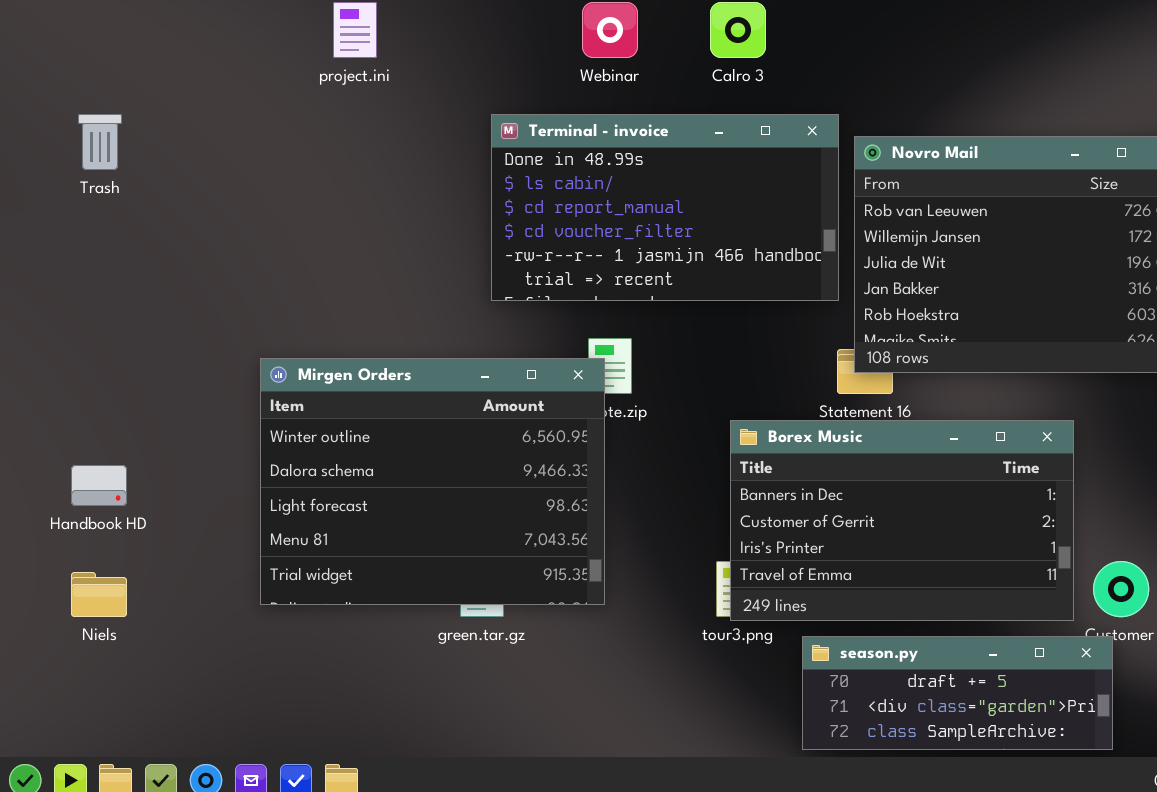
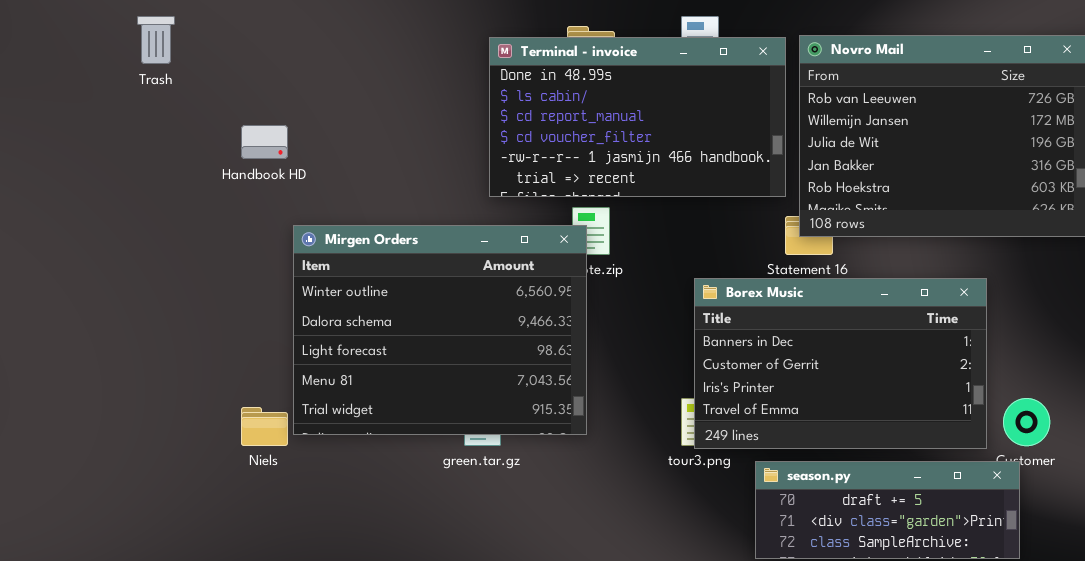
Terminal - invoice: [491,114,839,301] -> [489,37,786,197], moved
Handbook HD: [71,465,127,506] -> [241,125,288,159], moved
Niels: [71,572,127,617] -> [241,407,288,446], moved

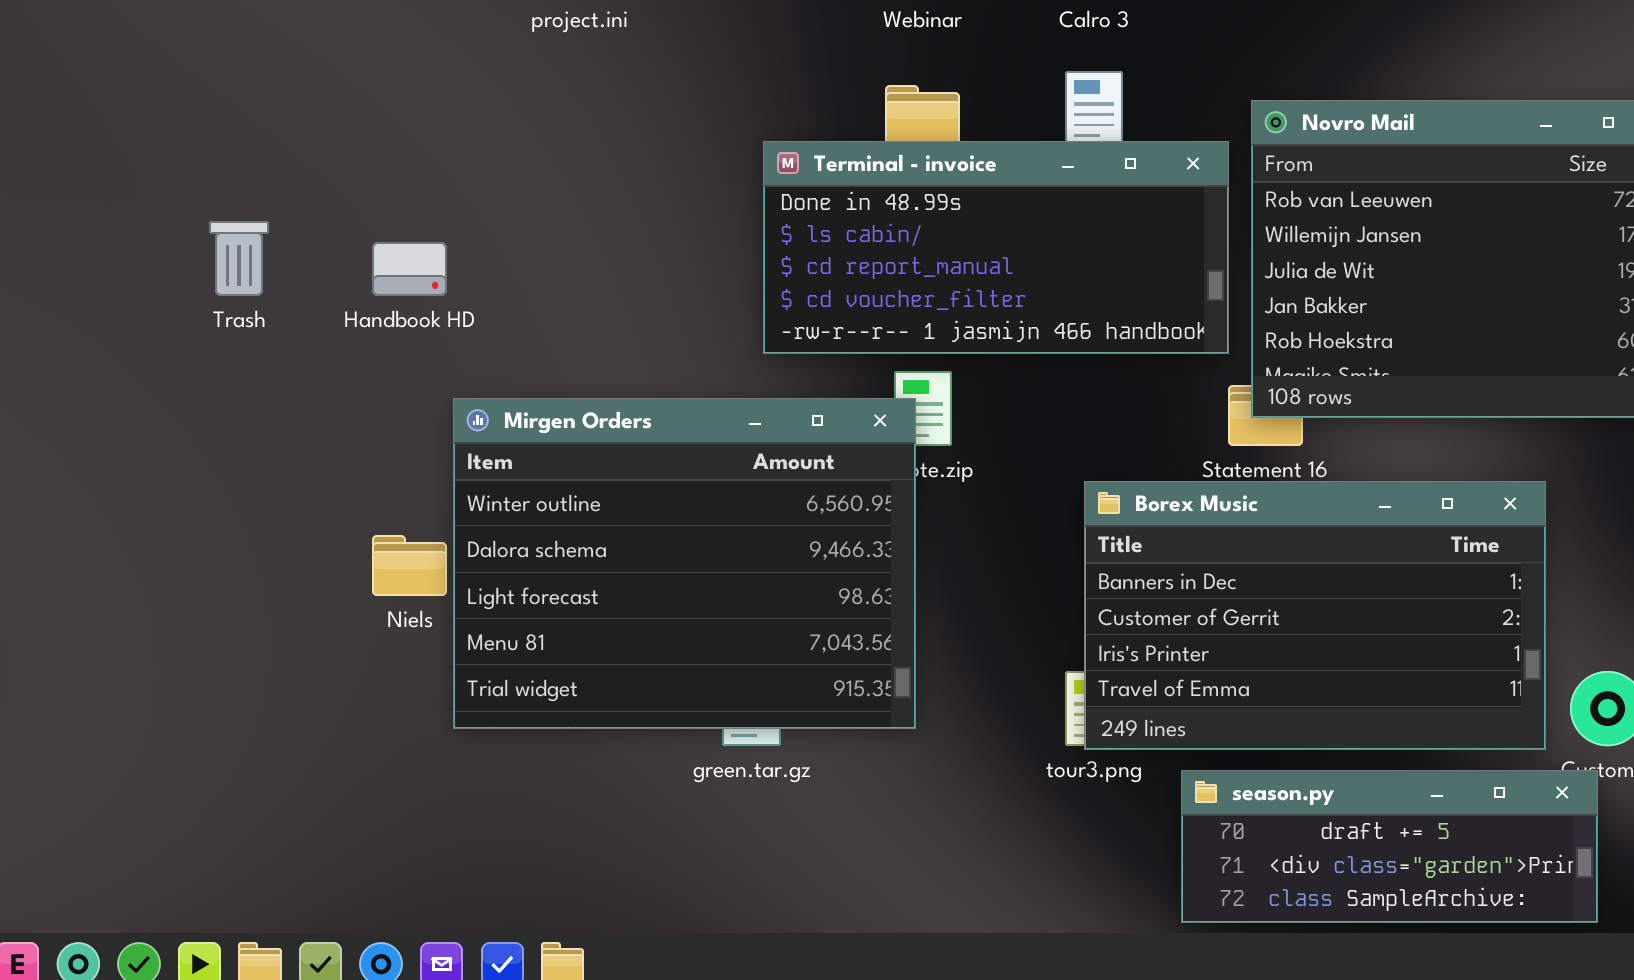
Trash: [137,16,175,64] -> [209,221,269,296], moved
Terminal - invoice: [489,37,786,197] -> [763,141,1229,354], resized
Niels: [241,407,288,446] -> [372,535,447,596], moved

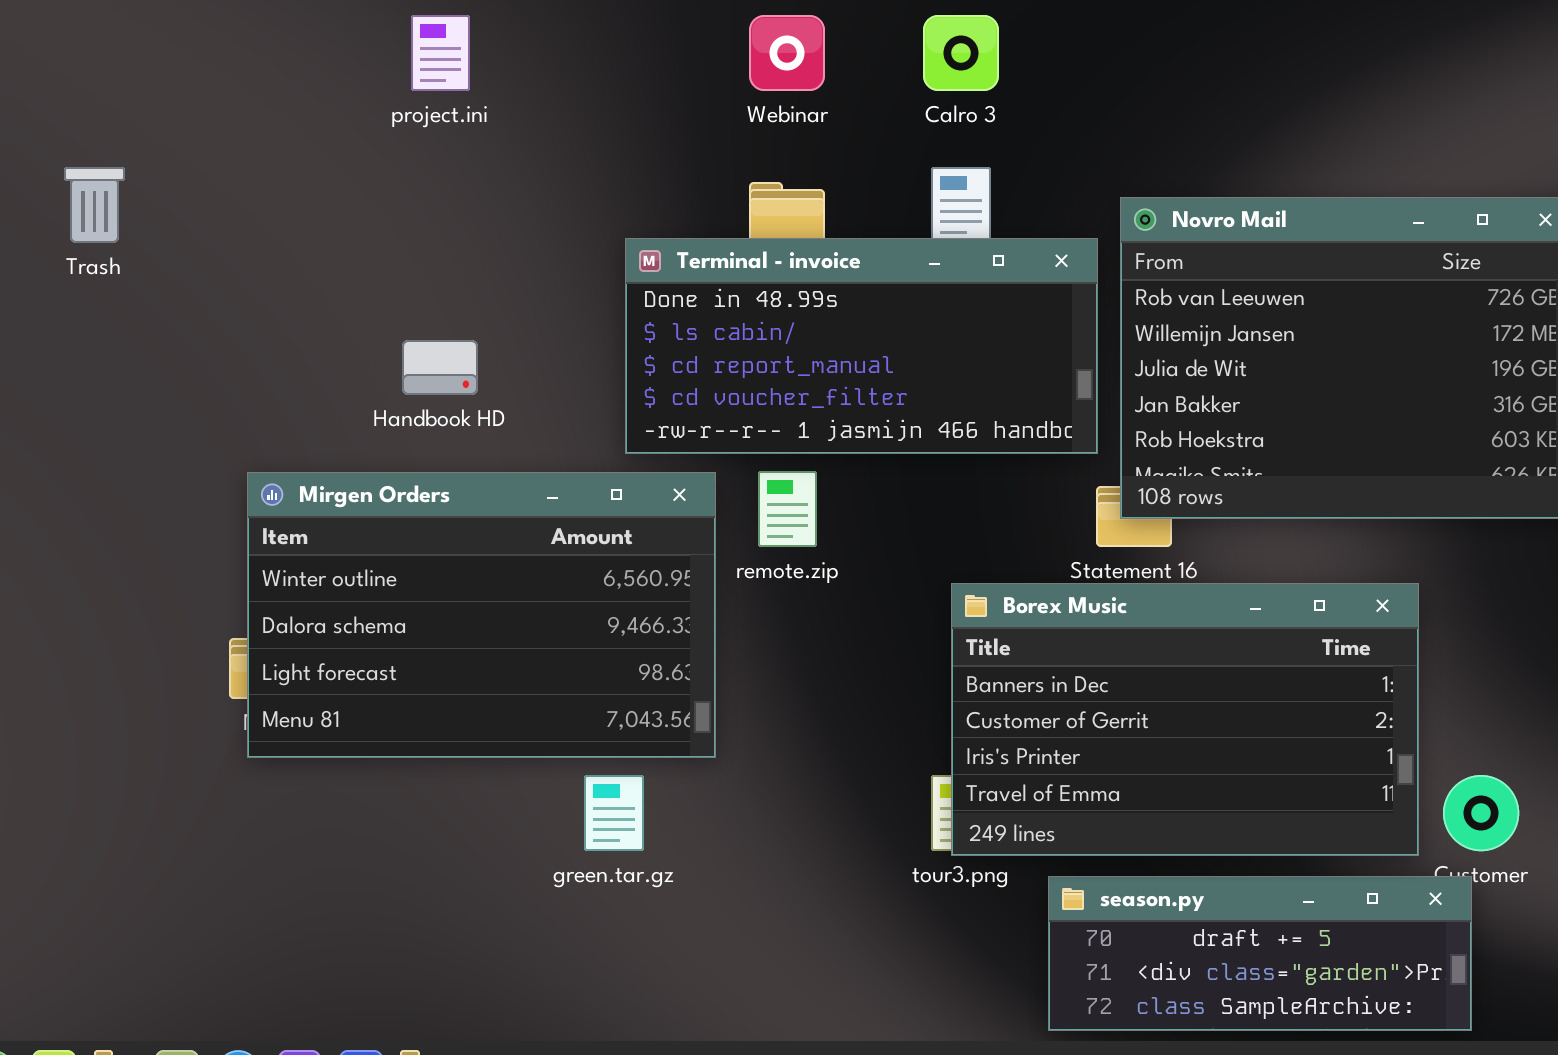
Trash: [209,221,269,296] -> [64,167,125,243], moved
Handbook HD: [372,242,447,296] -> [402,340,478,395], moved
Mirgen Orders: [453,398,916,729] -> [247,472,716,758], moved, resized

